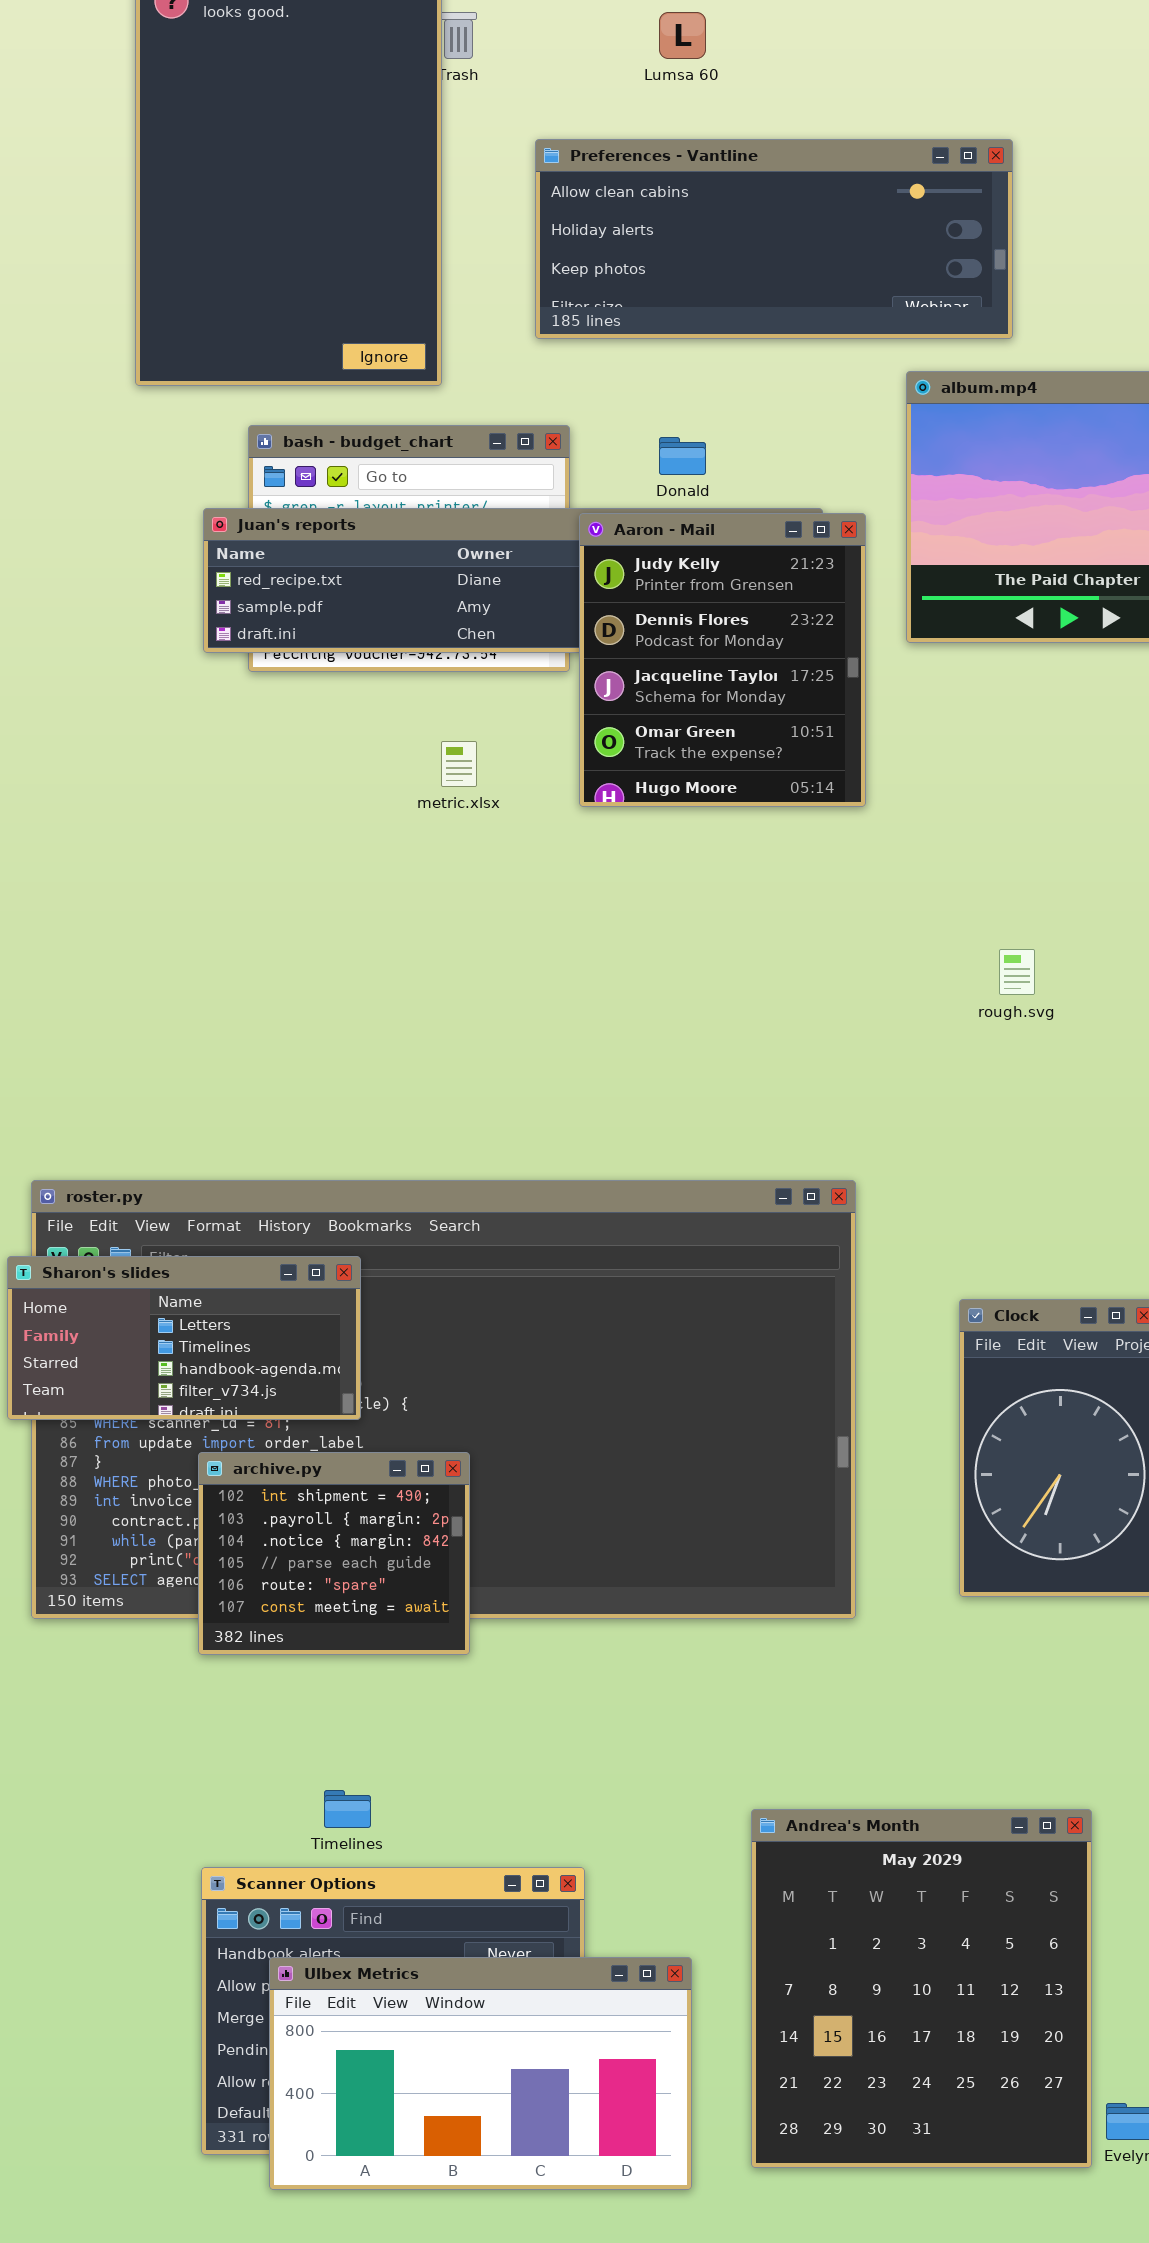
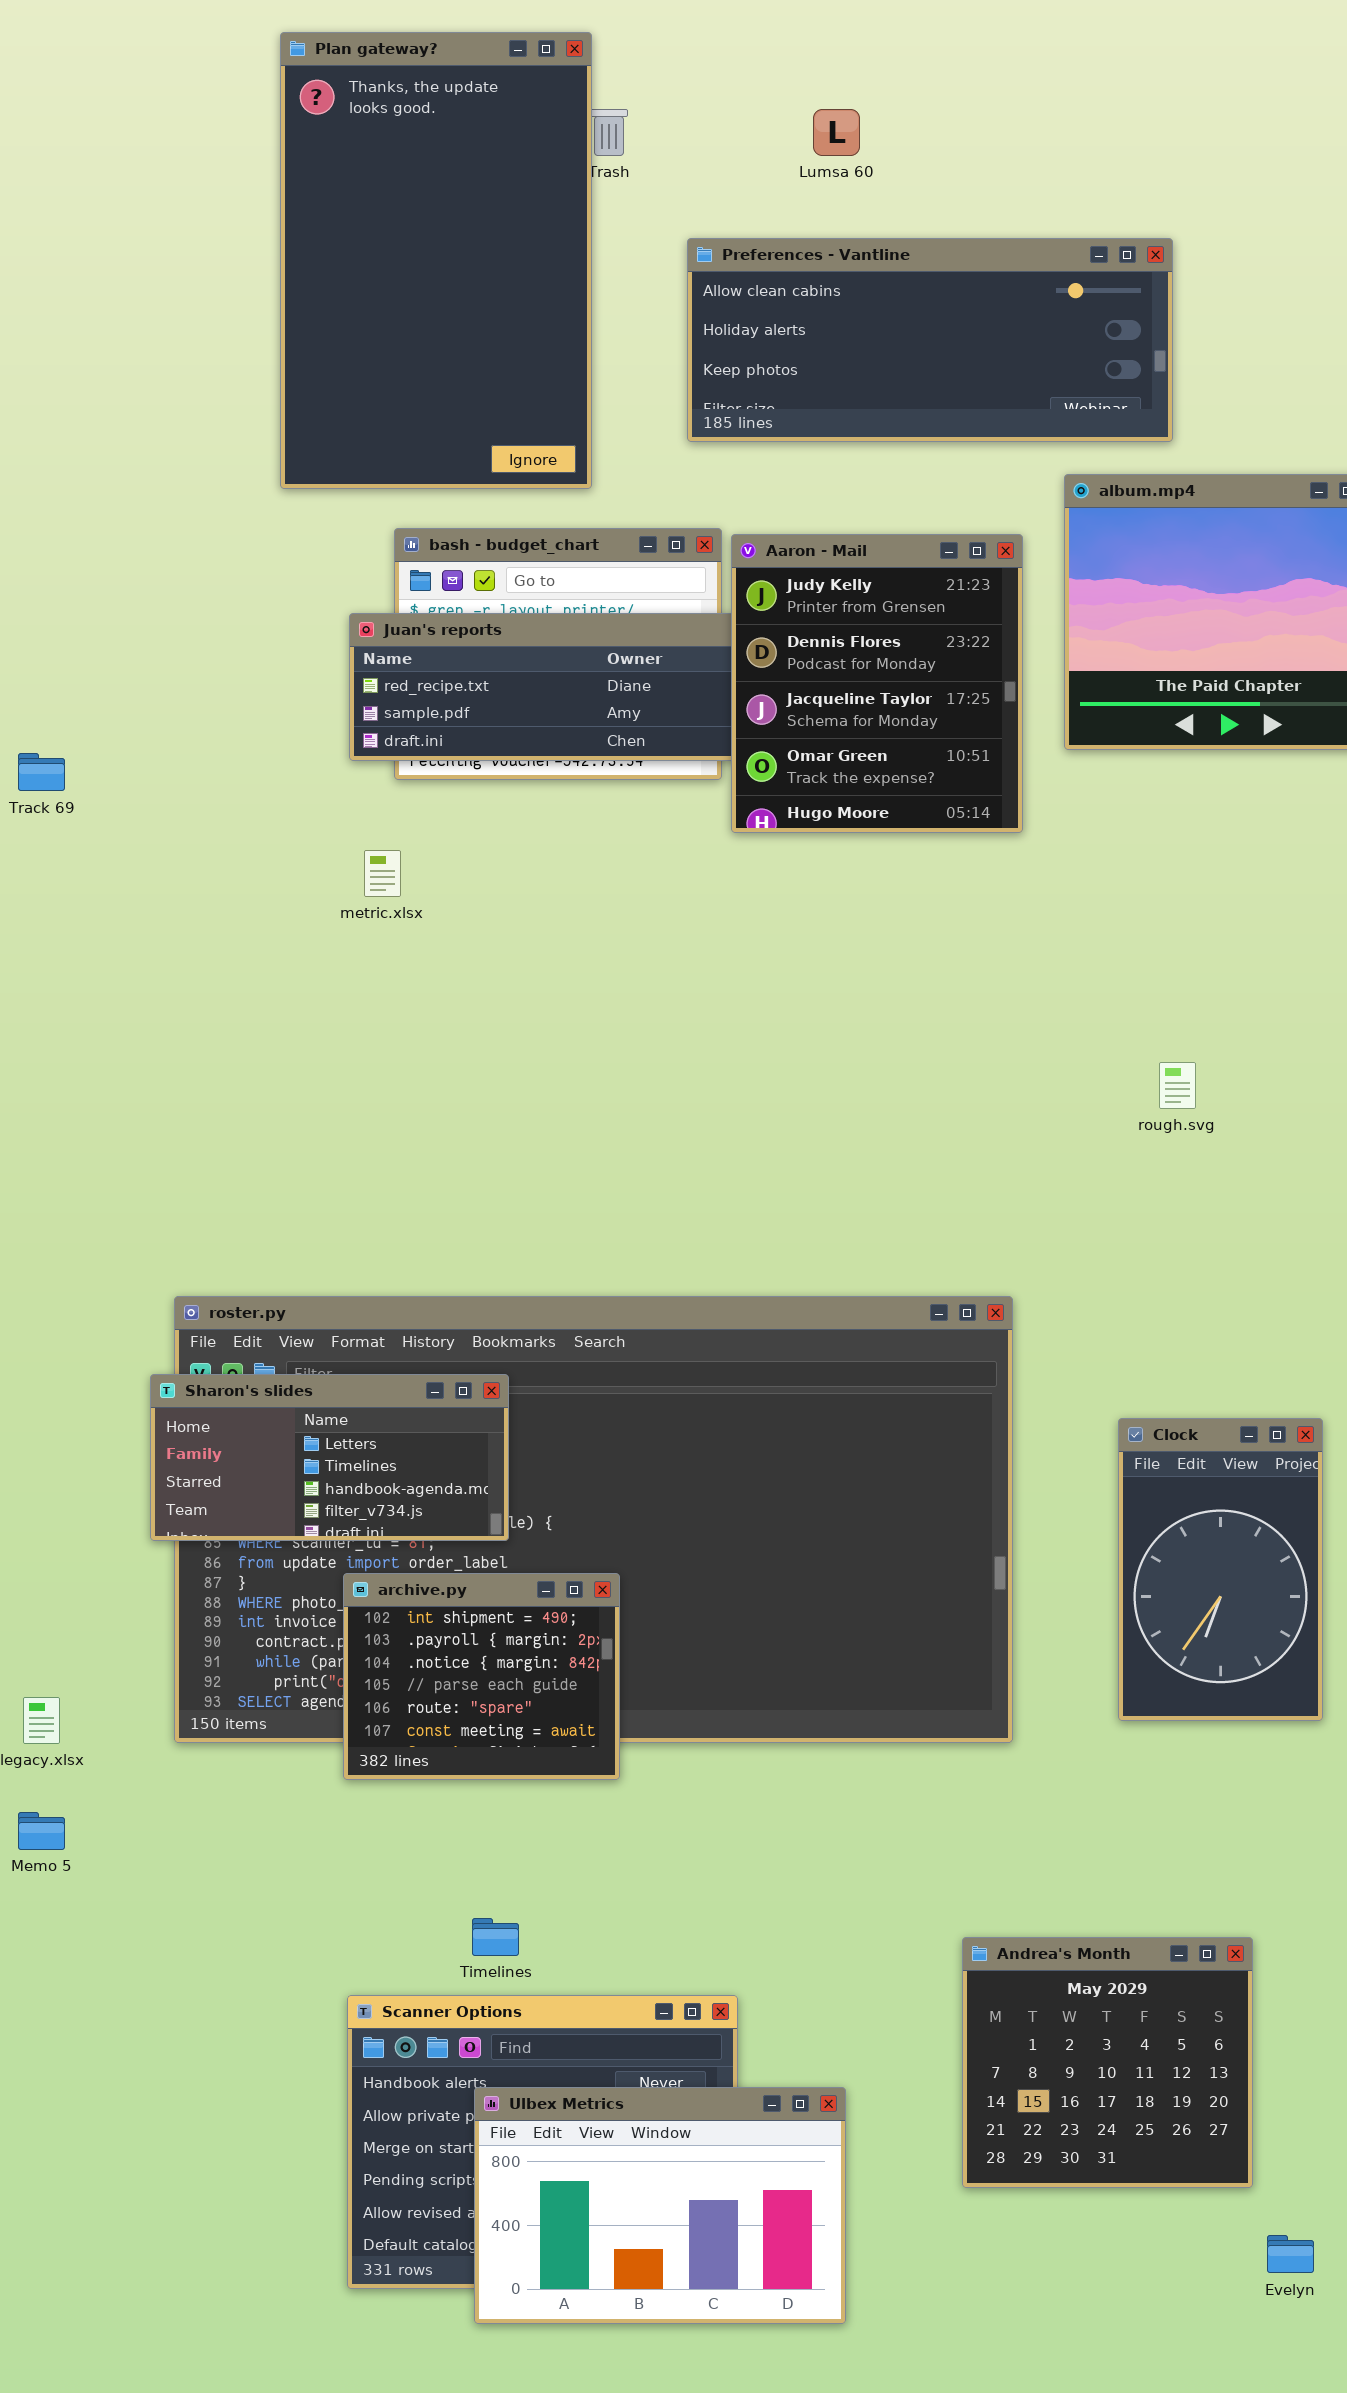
Aaron - Mail: [579,513,866,807] -> [731,534,1023,833], moved
metric.xlsx: [441,741,477,787] -> [364,850,401,897], moved
Andrea's Month: [751,1809,1092,2168] -> [962,1937,1253,2188], resized
Ulbex Metrics: [269,1957,692,2190] -> [474,2087,846,2324], resized

